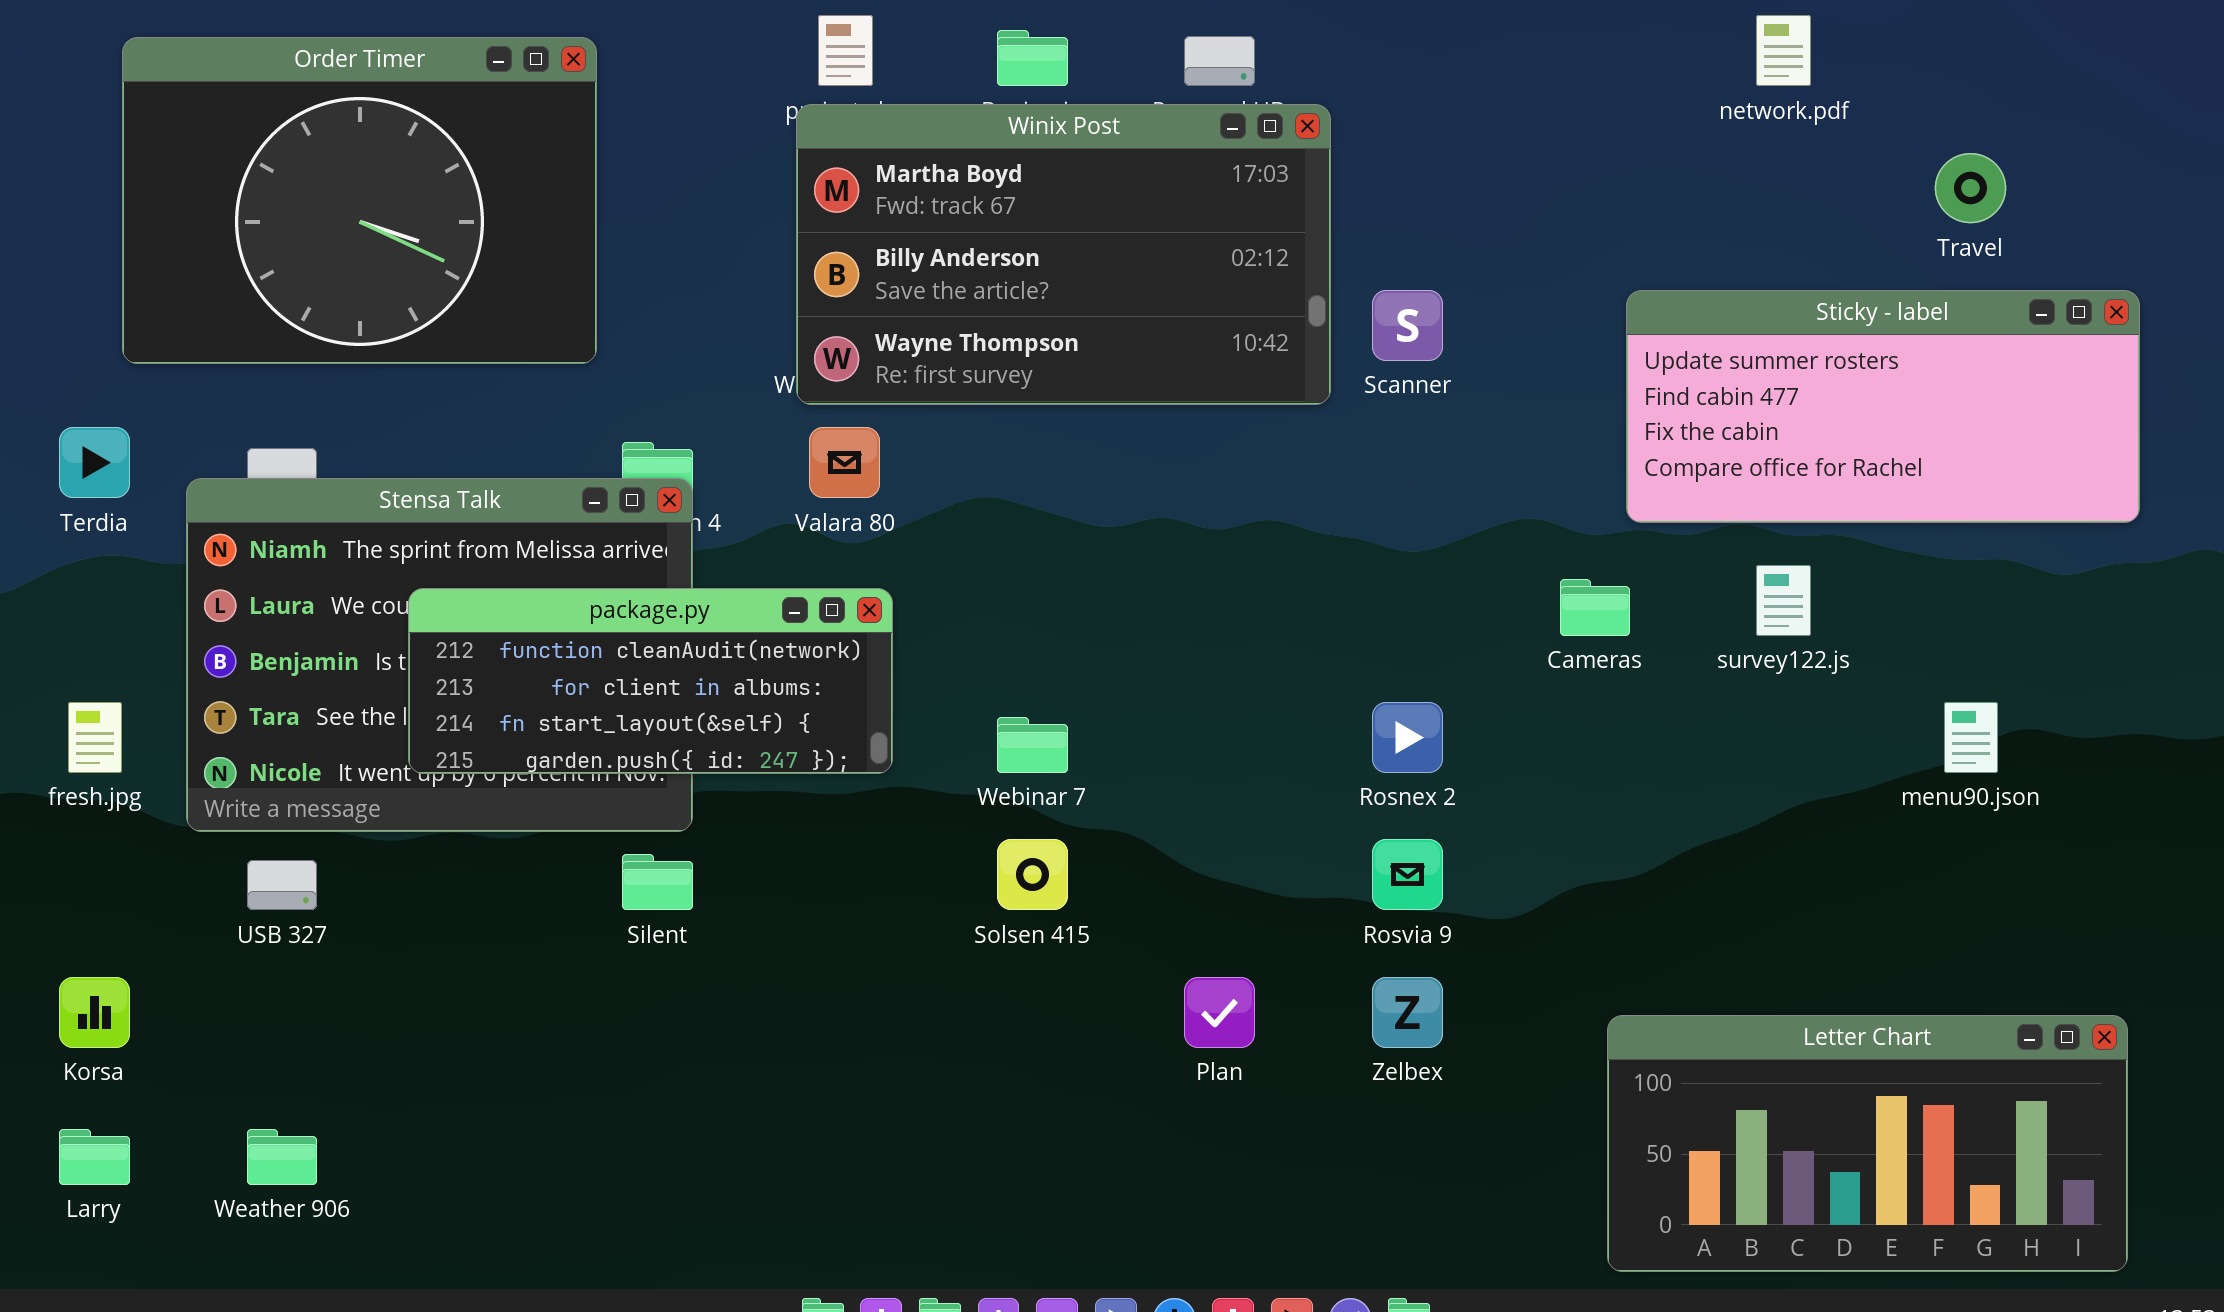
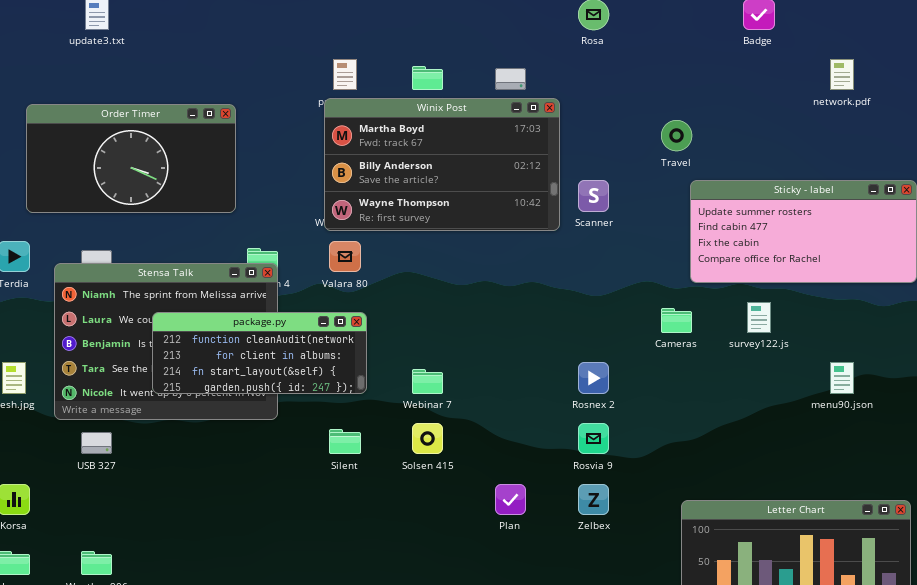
network.pdf: [1756,15,1811,86] -> [830,59,854,90], moved
Order Timer: [122,37,597,364] -> [26,104,236,213], resized
Travel: [1935,153,2006,223] -> [661,120,692,151], moved
Silent: [622,854,693,910] -> [329,429,361,454], moved

